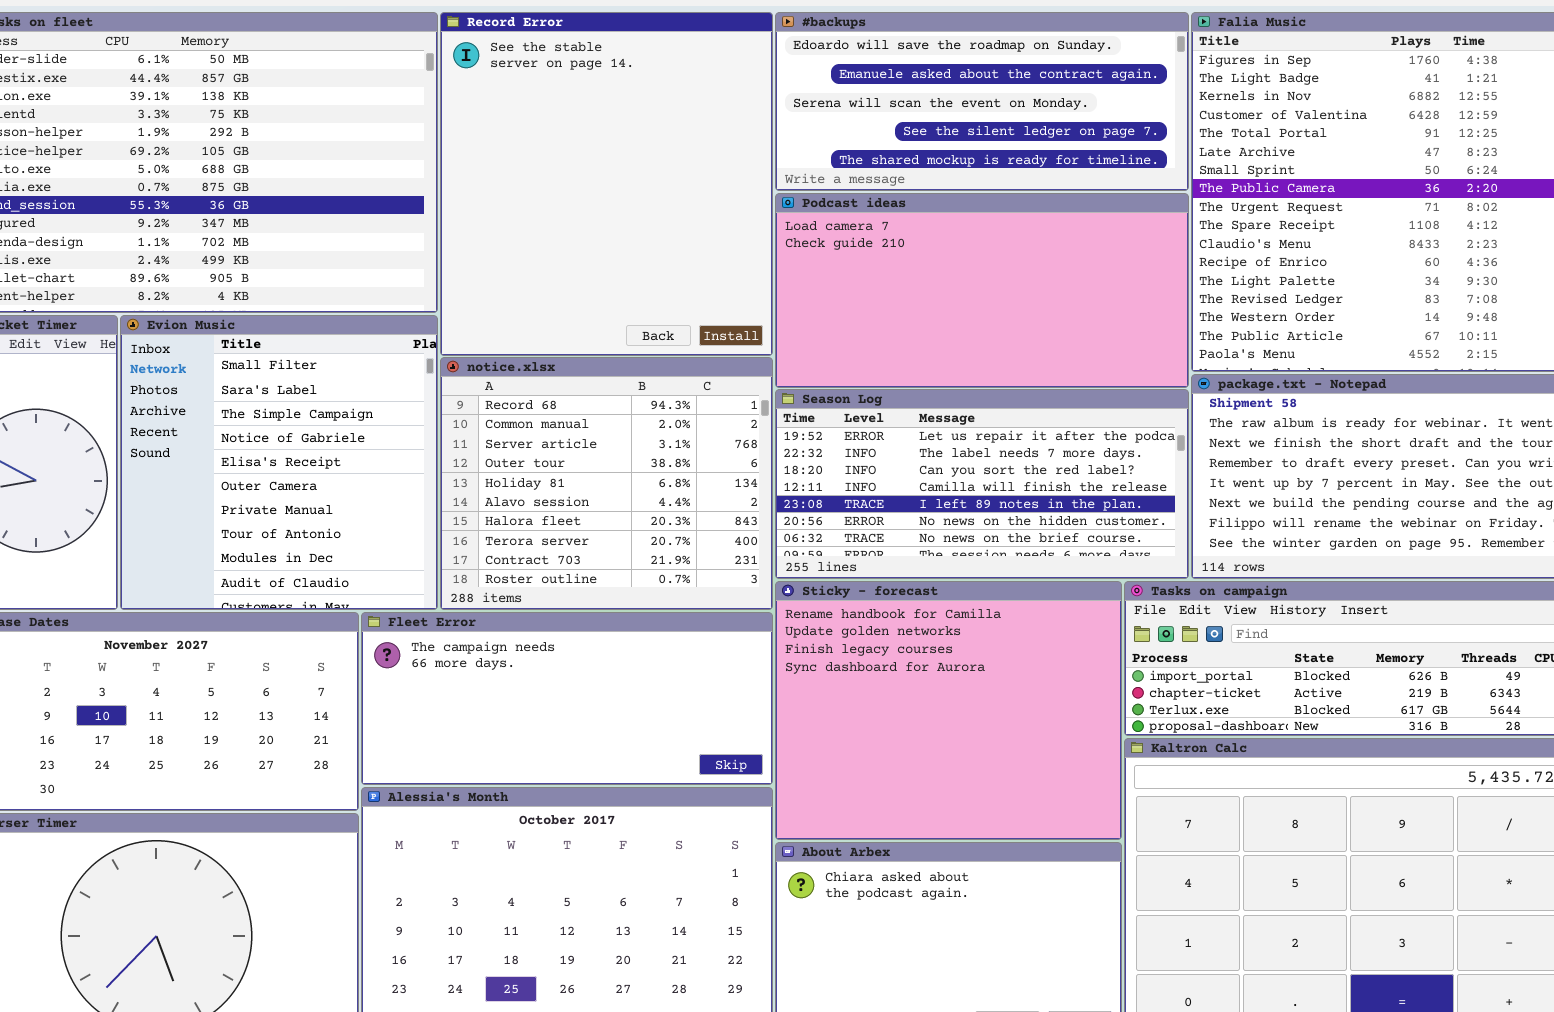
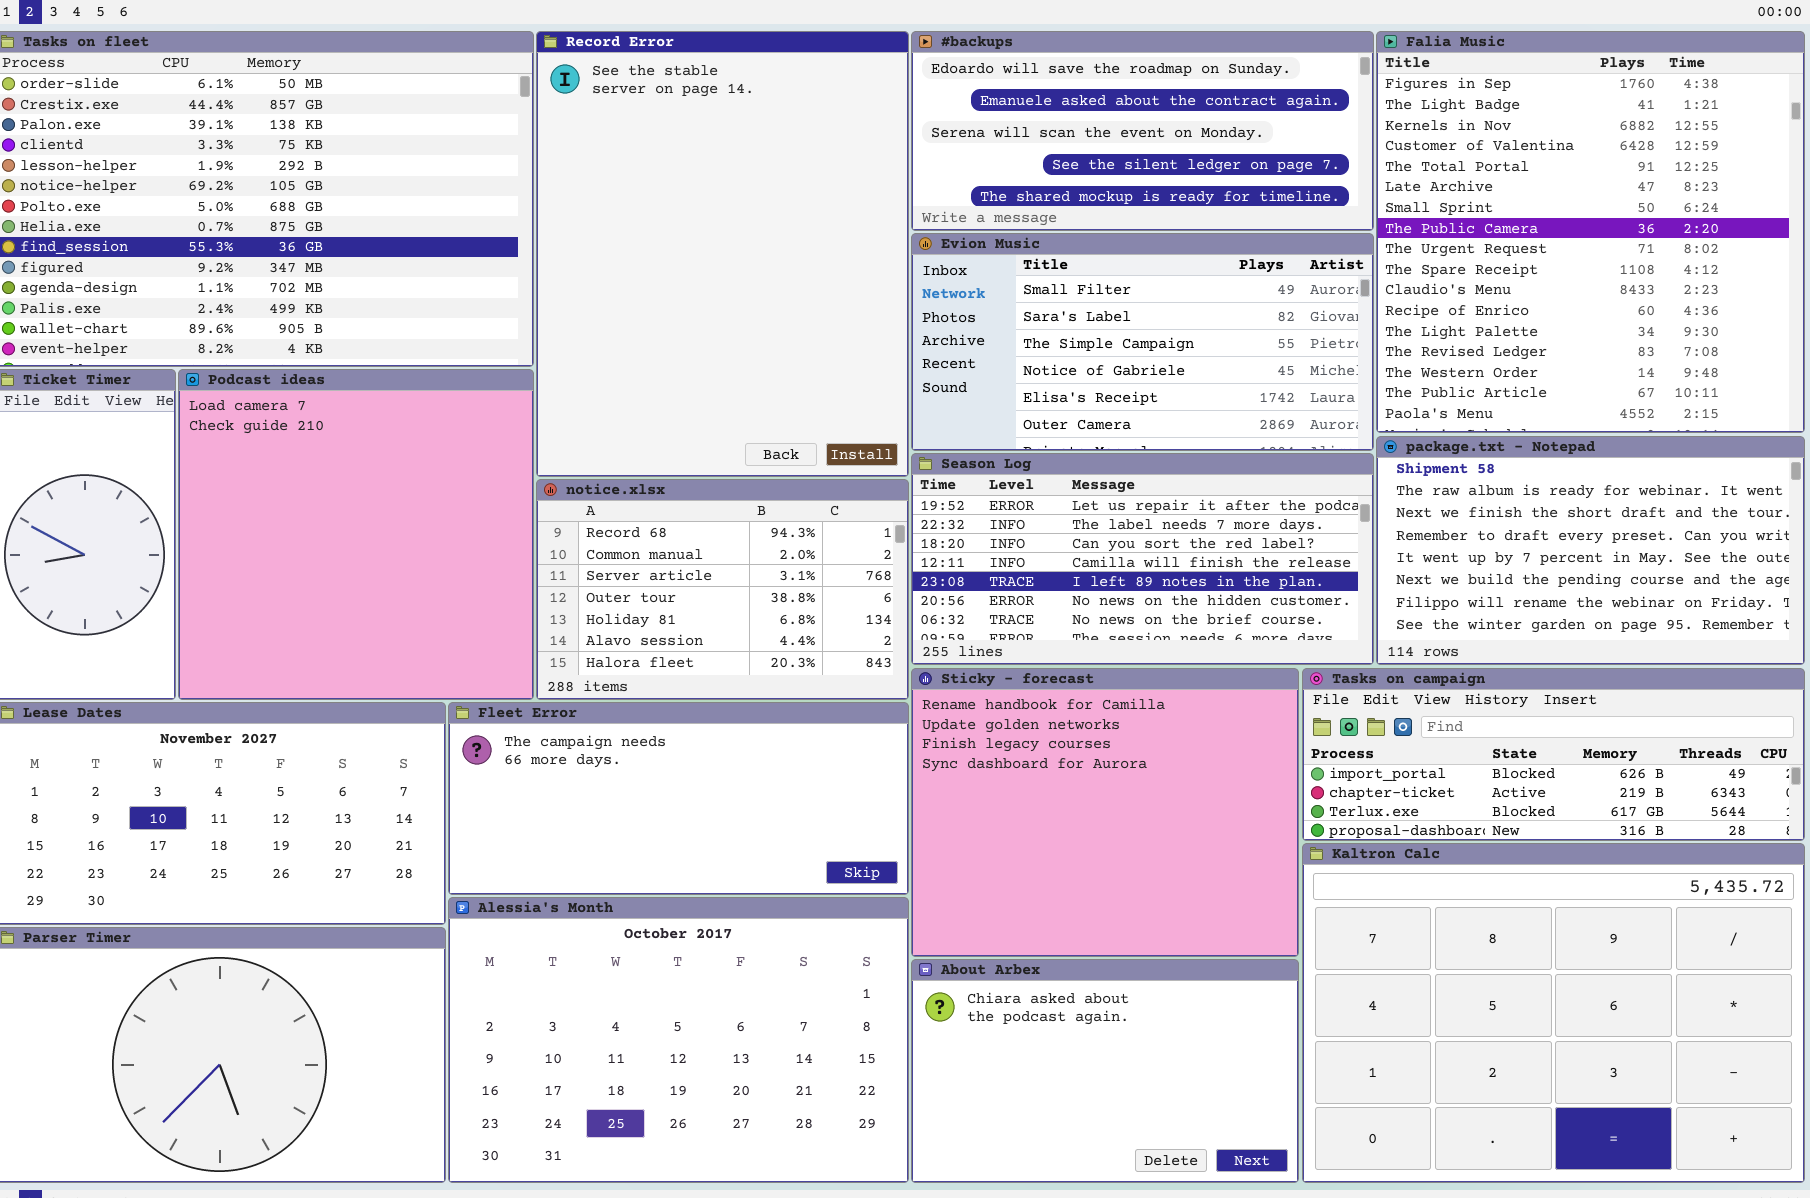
Record Error: [440,12,773,356] -> [536,31,909,477], resized
Podcast ideas: [775,193,1189,388] -> [178,369,534,700], moved, resized
Evion Music: [120,315,438,610] -> [911,233,1374,451], moved, resized
notice.xlsx: [440,357,773,610] -> [536,479,909,700], resized

